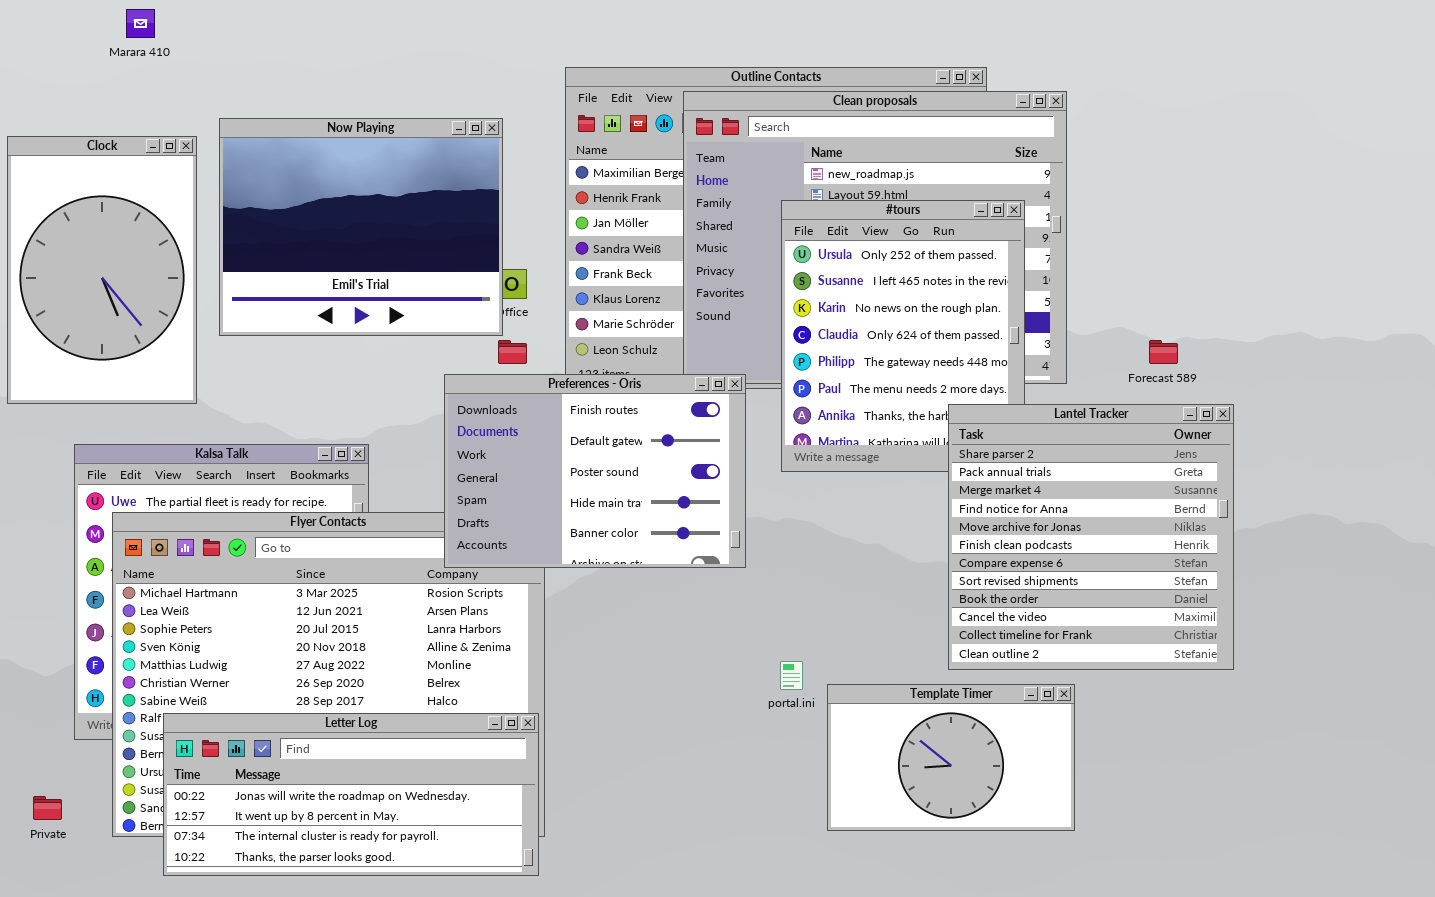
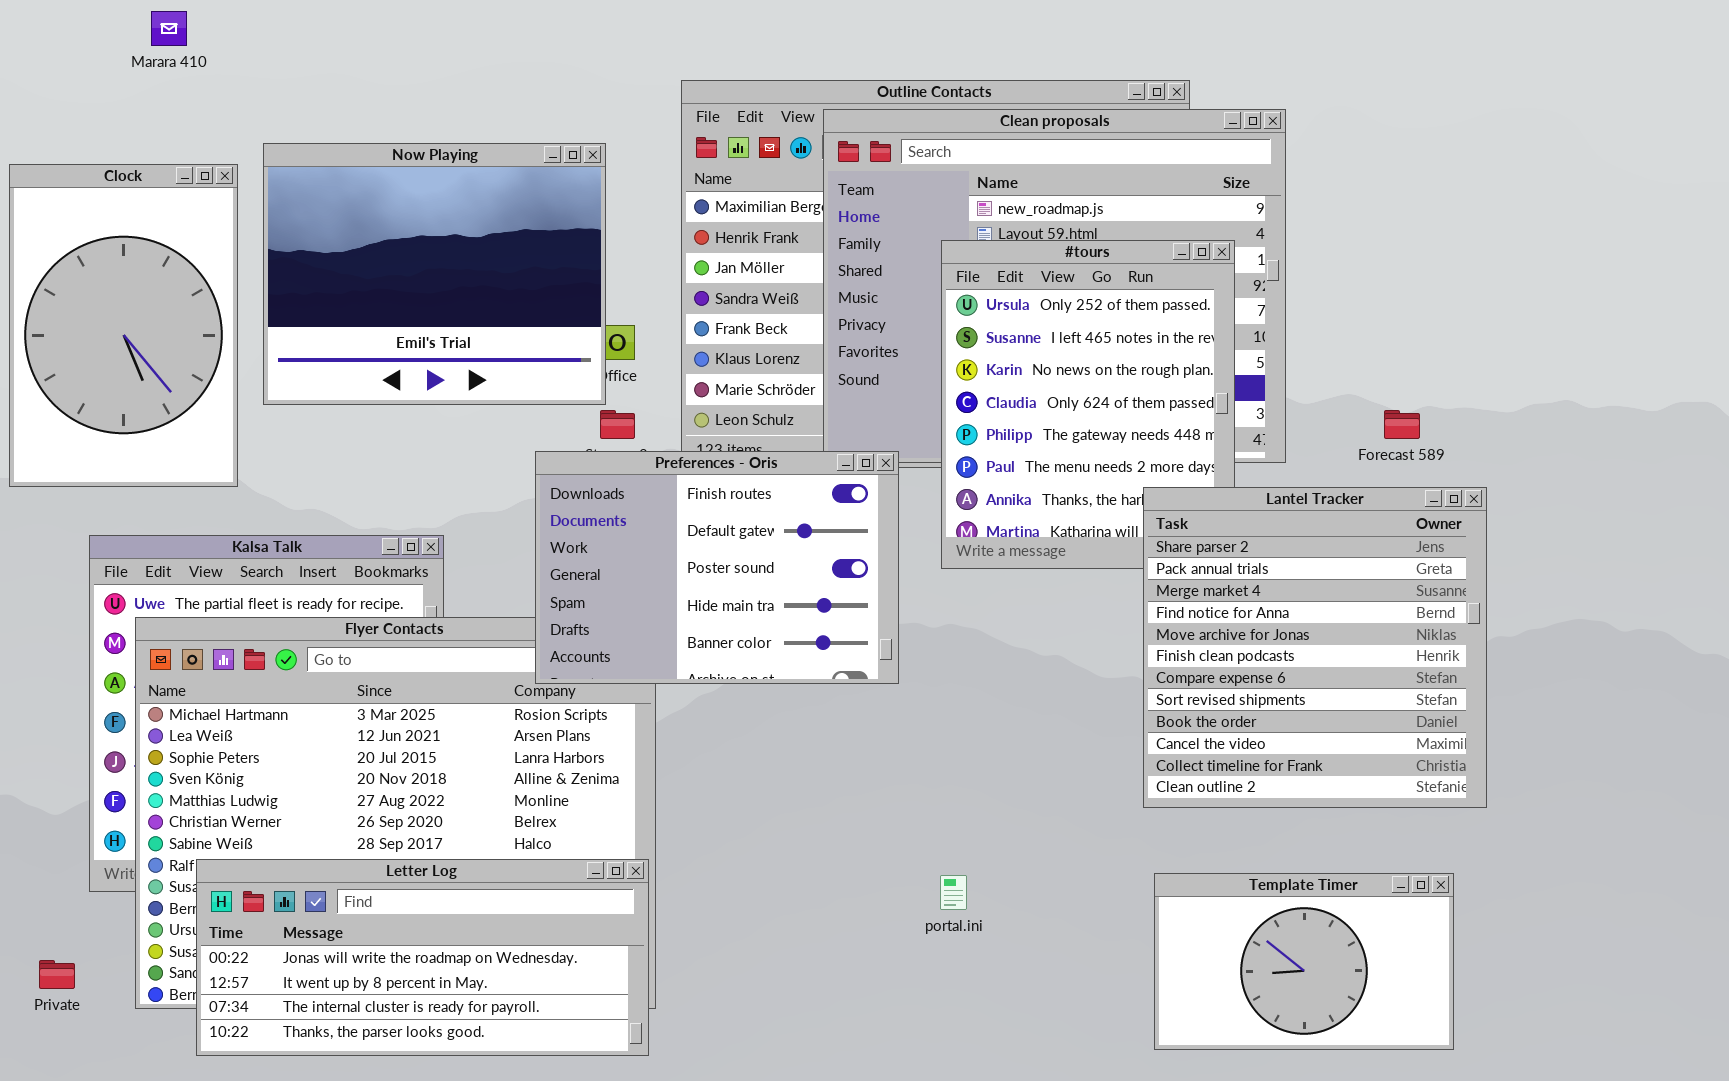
portal.ini: [780,661,803,690] -> [940,875,967,910], moved
Template Timer: [827,684,1075,831] -> [1154,873,1454,1050], moved

